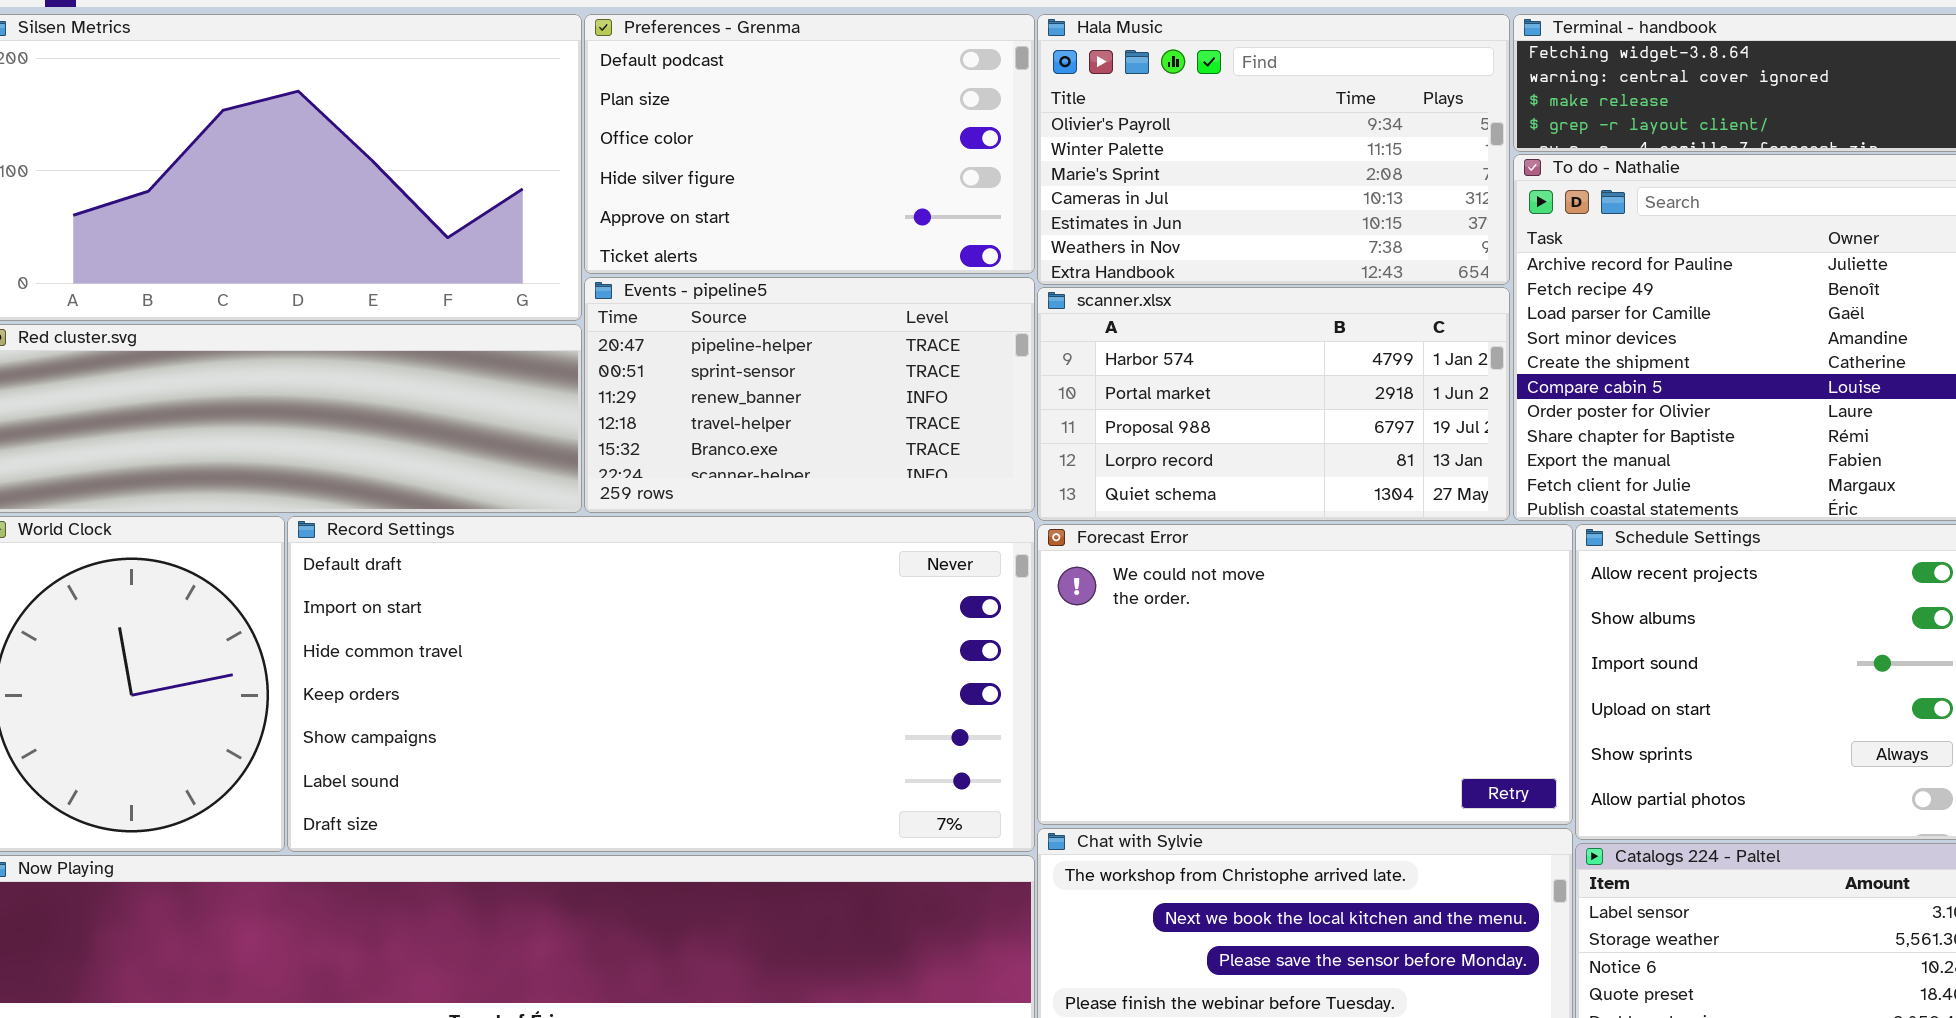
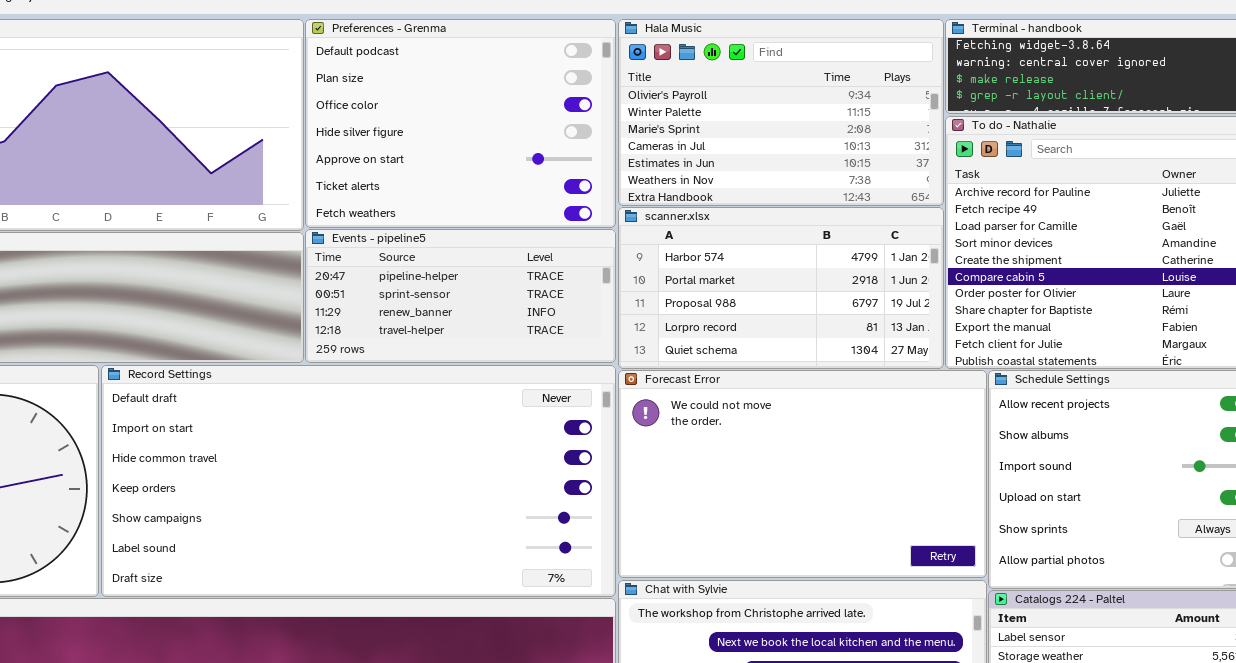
Preferences - Grenma: [584,14,1035,274] -> [305,19,616,228], resized
Events - pipeline5: [584,277,1035,513] -> [305,229,616,363], resized

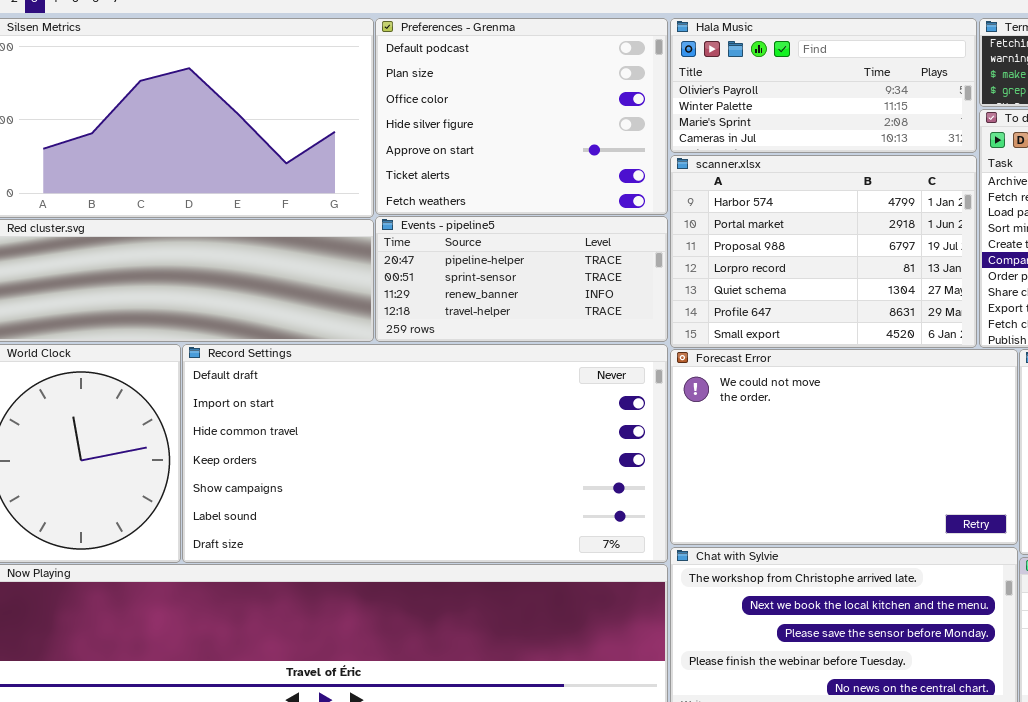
Hala Music: [618,19,944,206] -> [670,18,977,153], resized
scanner.xlsx: [618,207,944,369] -> [670,155,977,348], resized

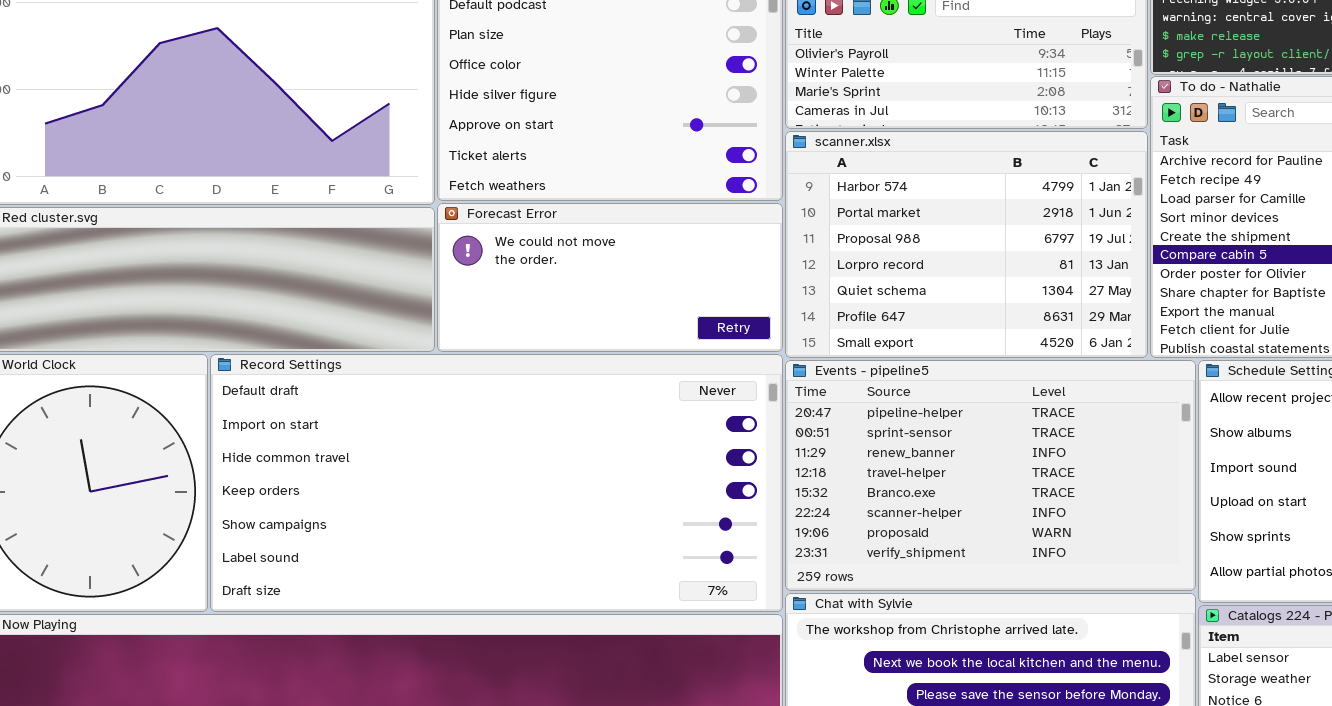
Events - pipeline5: [375,216,668,342] -> [785,360,1196,591], moved, resized
Forecast Error: [670,349,1018,545] -> [437,203,783,352], moved, resized

